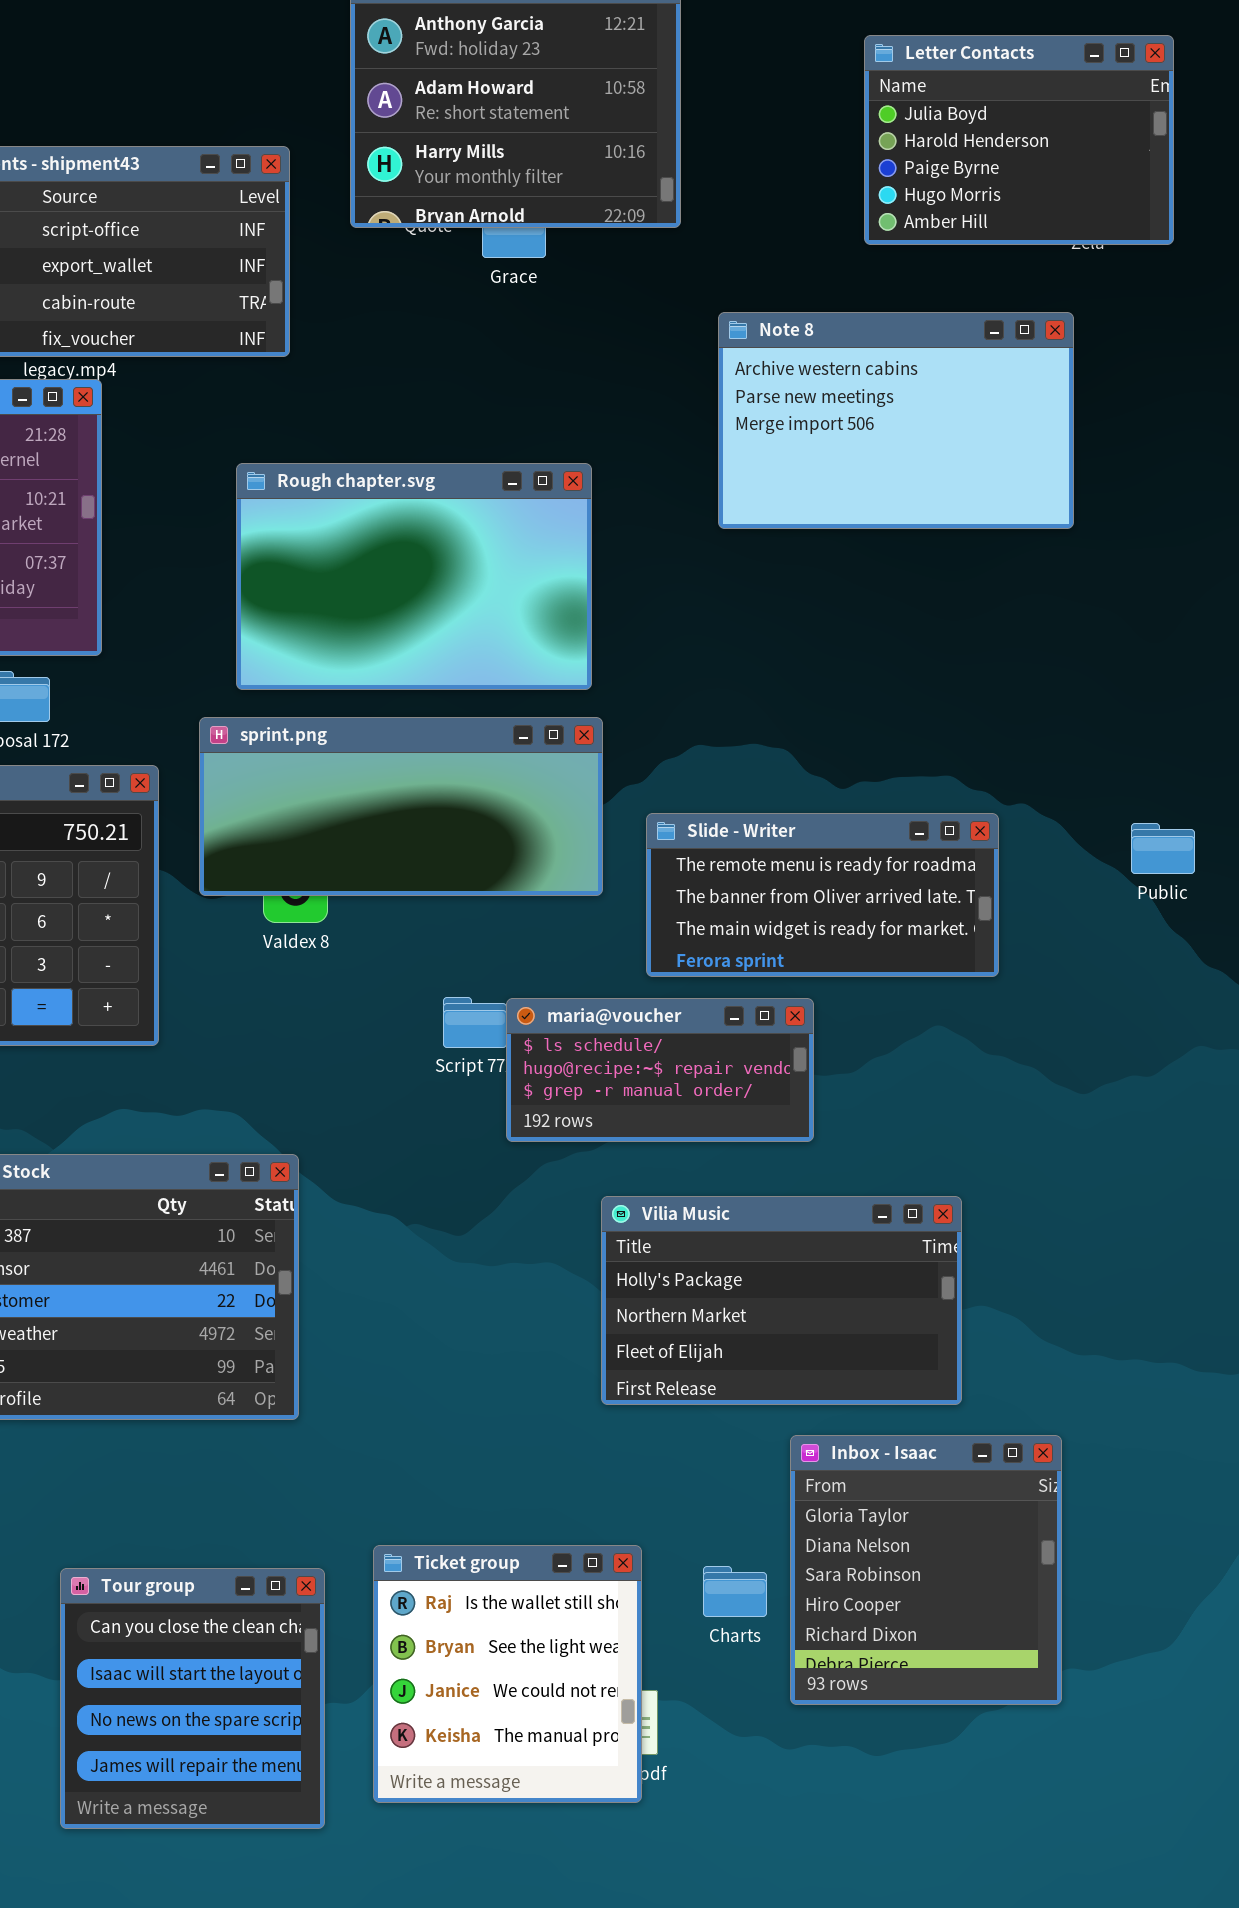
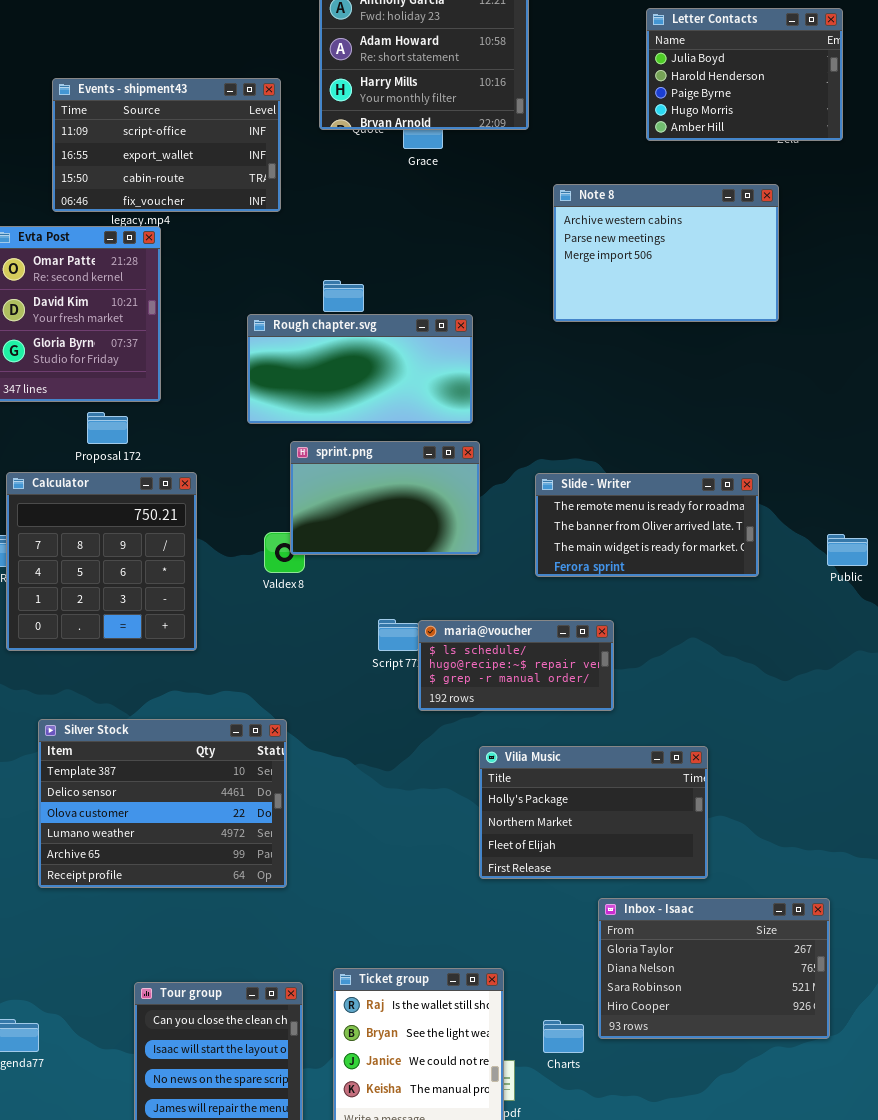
Rough chapter.svg: [236,463,592,690] -> [247,314,473,424], resized
sprint.png: [199,717,603,896] -> [290,441,480,555], resized
Slide - Writer: [646,813,999,977] -> [535,473,759,577], moved
Public: [1131,823,1195,874] -> [827,534,868,566], moved
Inbox - Isaac: [790,1435,1062,1705] -> [598,898,830,1039], resized
Charts: [703,1566,767,1617] -> [543,1020,584,1053], moved

